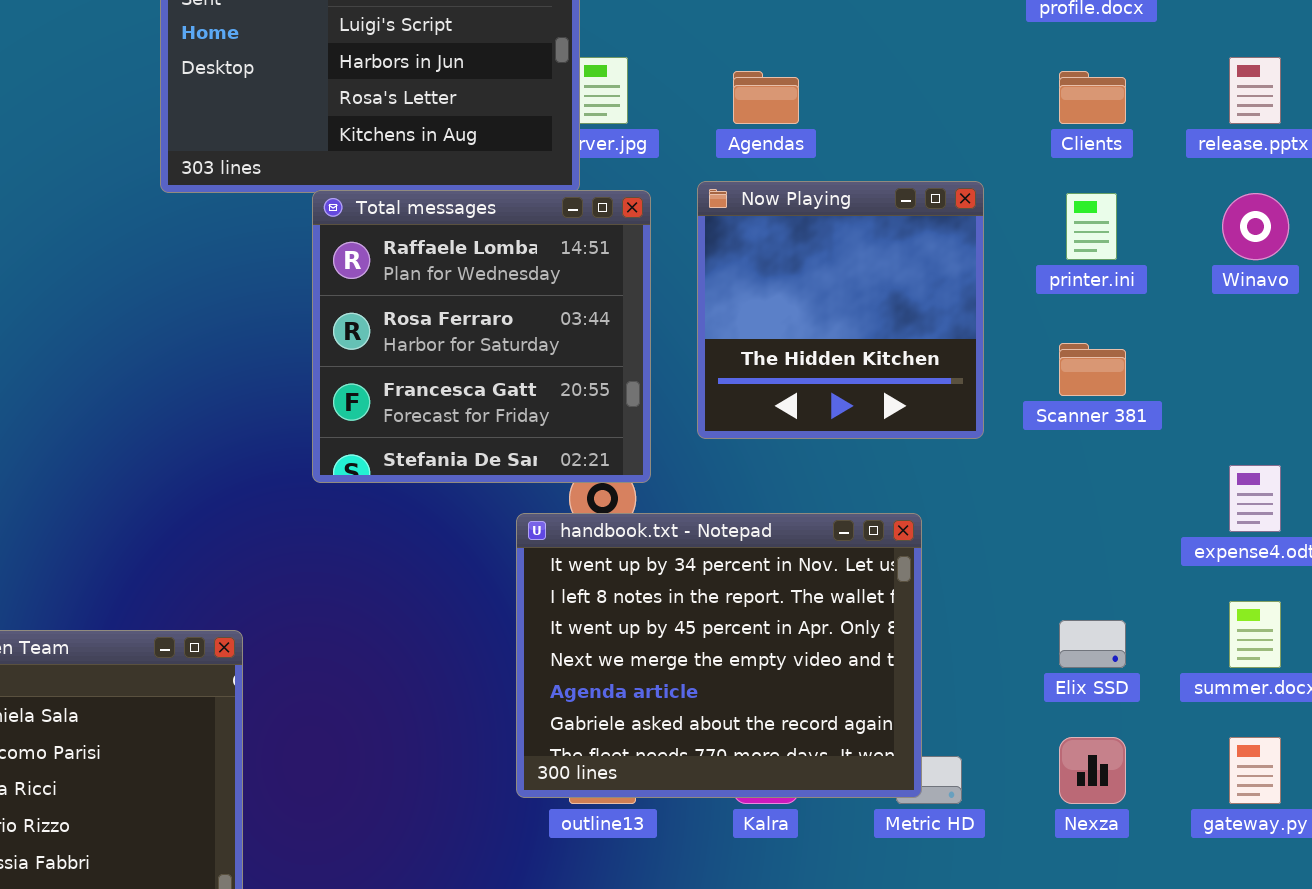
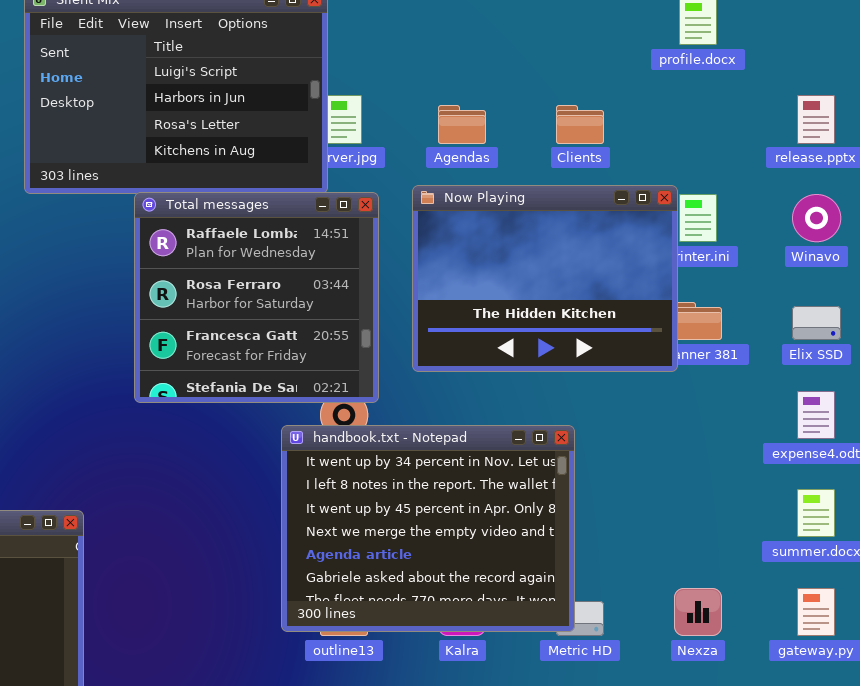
Clients: [1059,71,1126,124] -> [556,105,604,144], moved
Now Playing: [697,181,984,439] -> [412,185,678,372], resized
Elix SSD: [1059,620,1126,668] -> [792,306,841,340], moved

